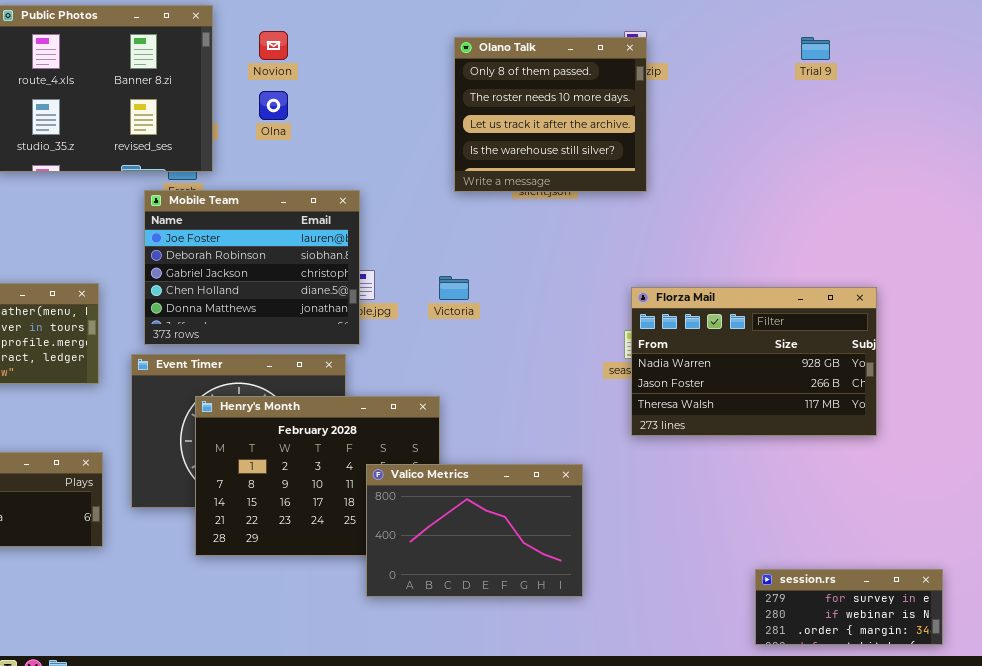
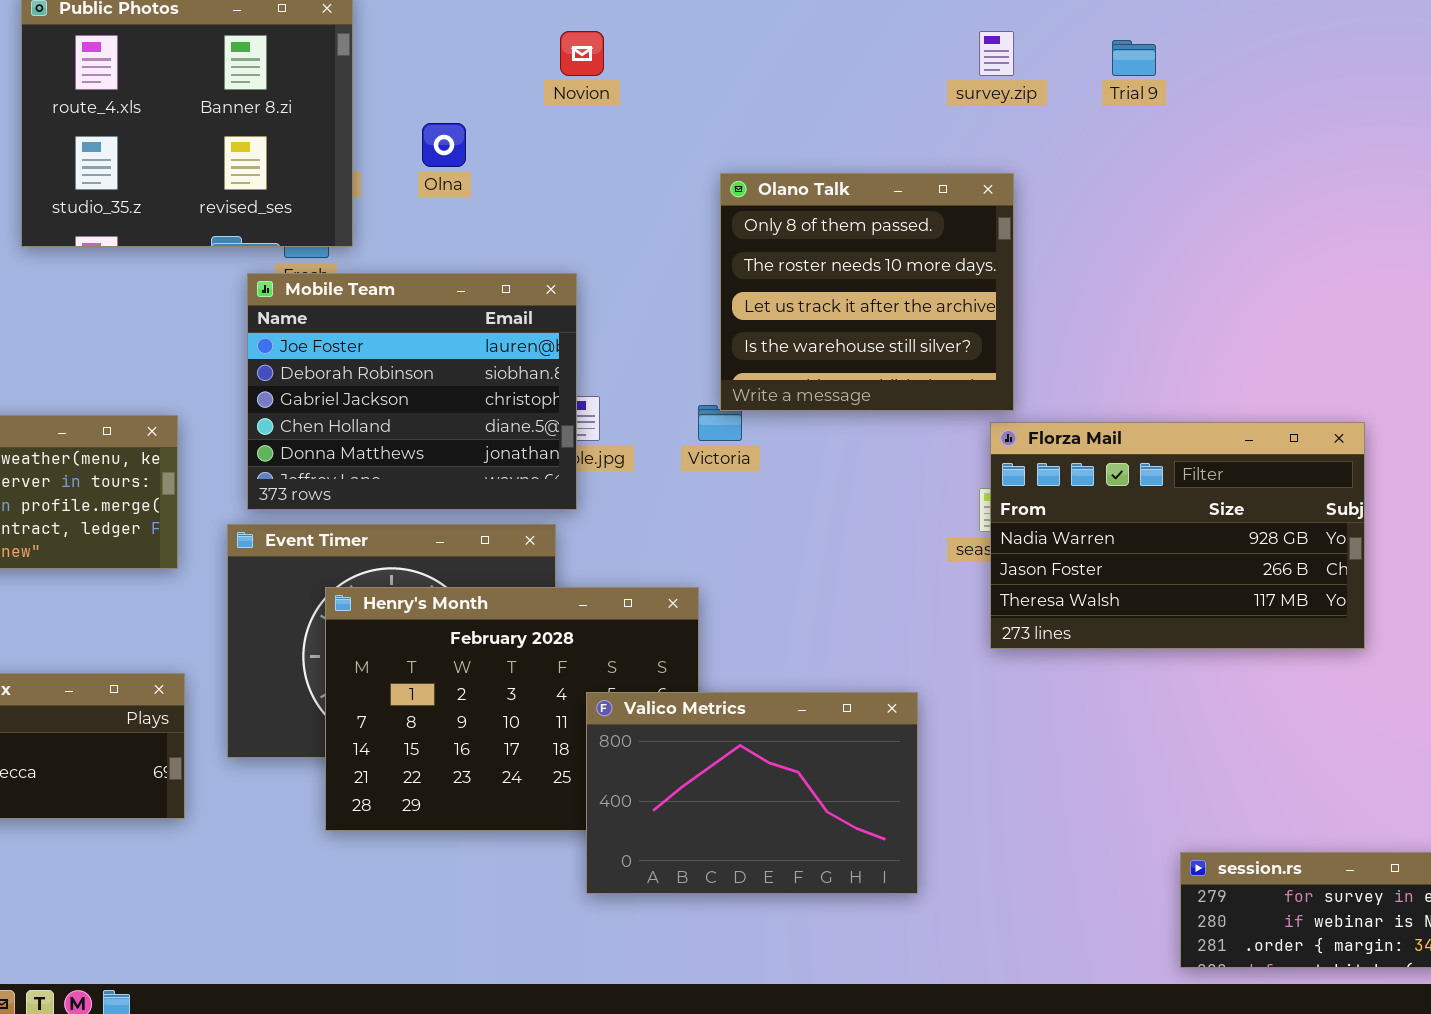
Novion: [259,31,288,60] -> [560,31,604,76], moved
Olano Talk: [454,37,647,192] -> [720,173,1014,411], moved
Trial 9: [801,37,830,60] -> [1112,40,1156,76], moved

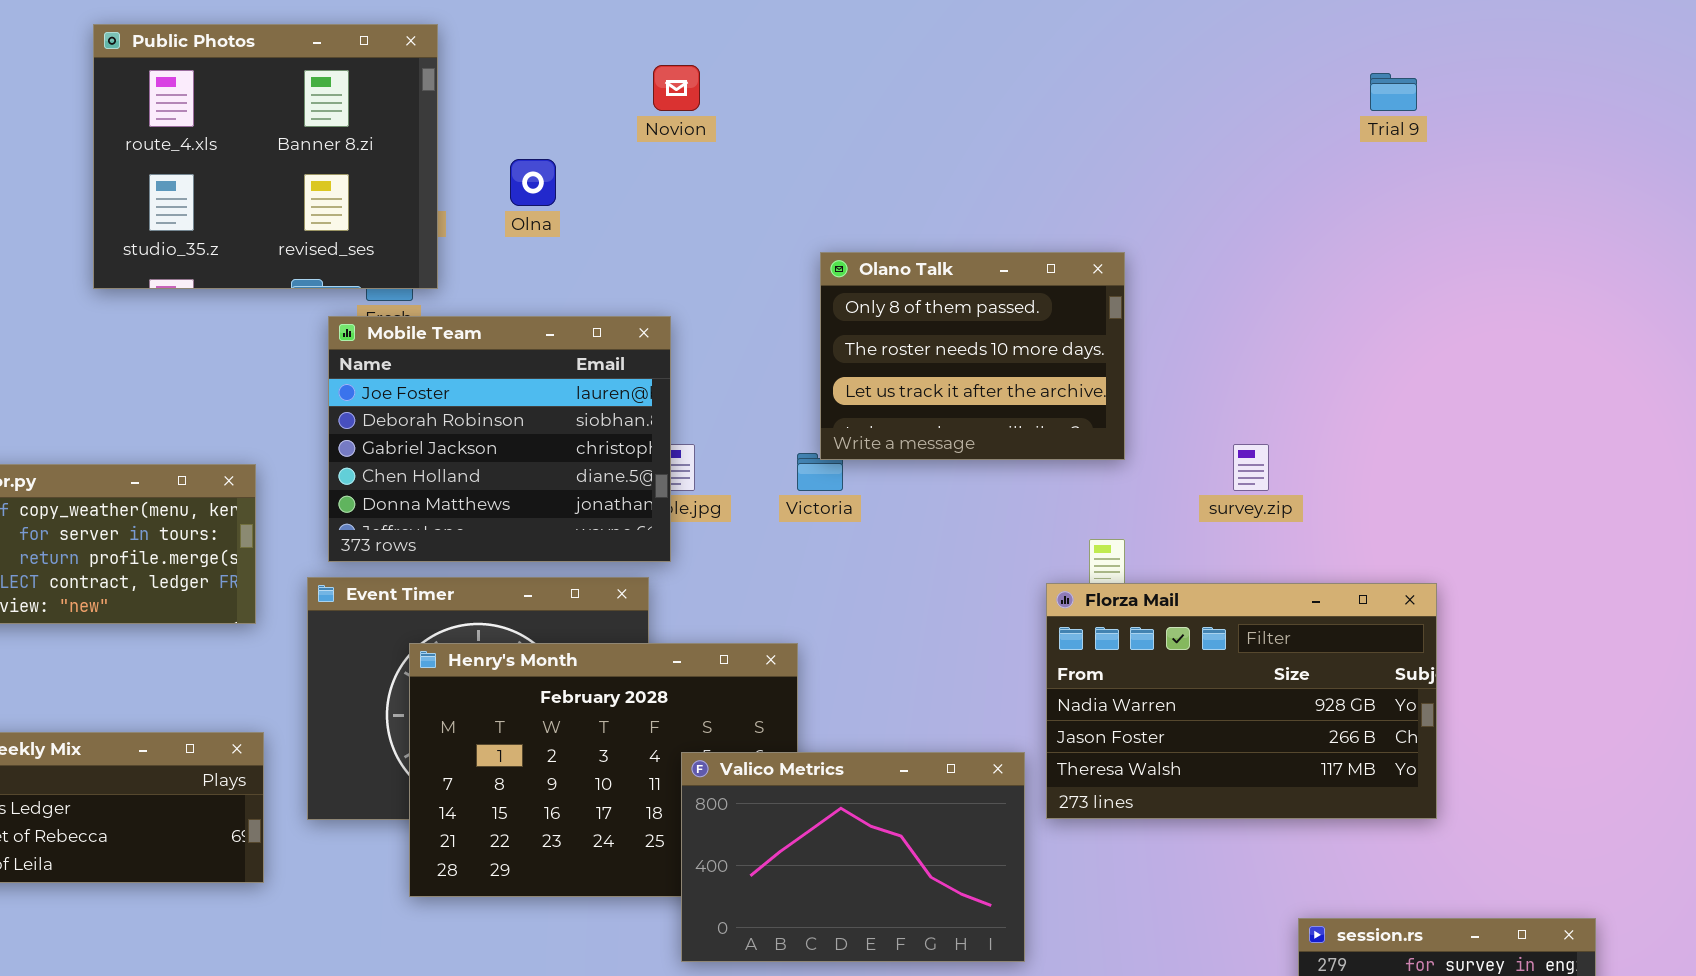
survey.zip: [979,31,1014,76] -> [1233,444,1269,491], moved
Trial 9: [1112,40,1156,76] -> [1370,73,1417,111], moved
Olano Talk: [720,173,1014,411] -> [820,252,1125,460], resized
Florza Mail: [990,422,1365,649] -> [1046,583,1437,819], moved

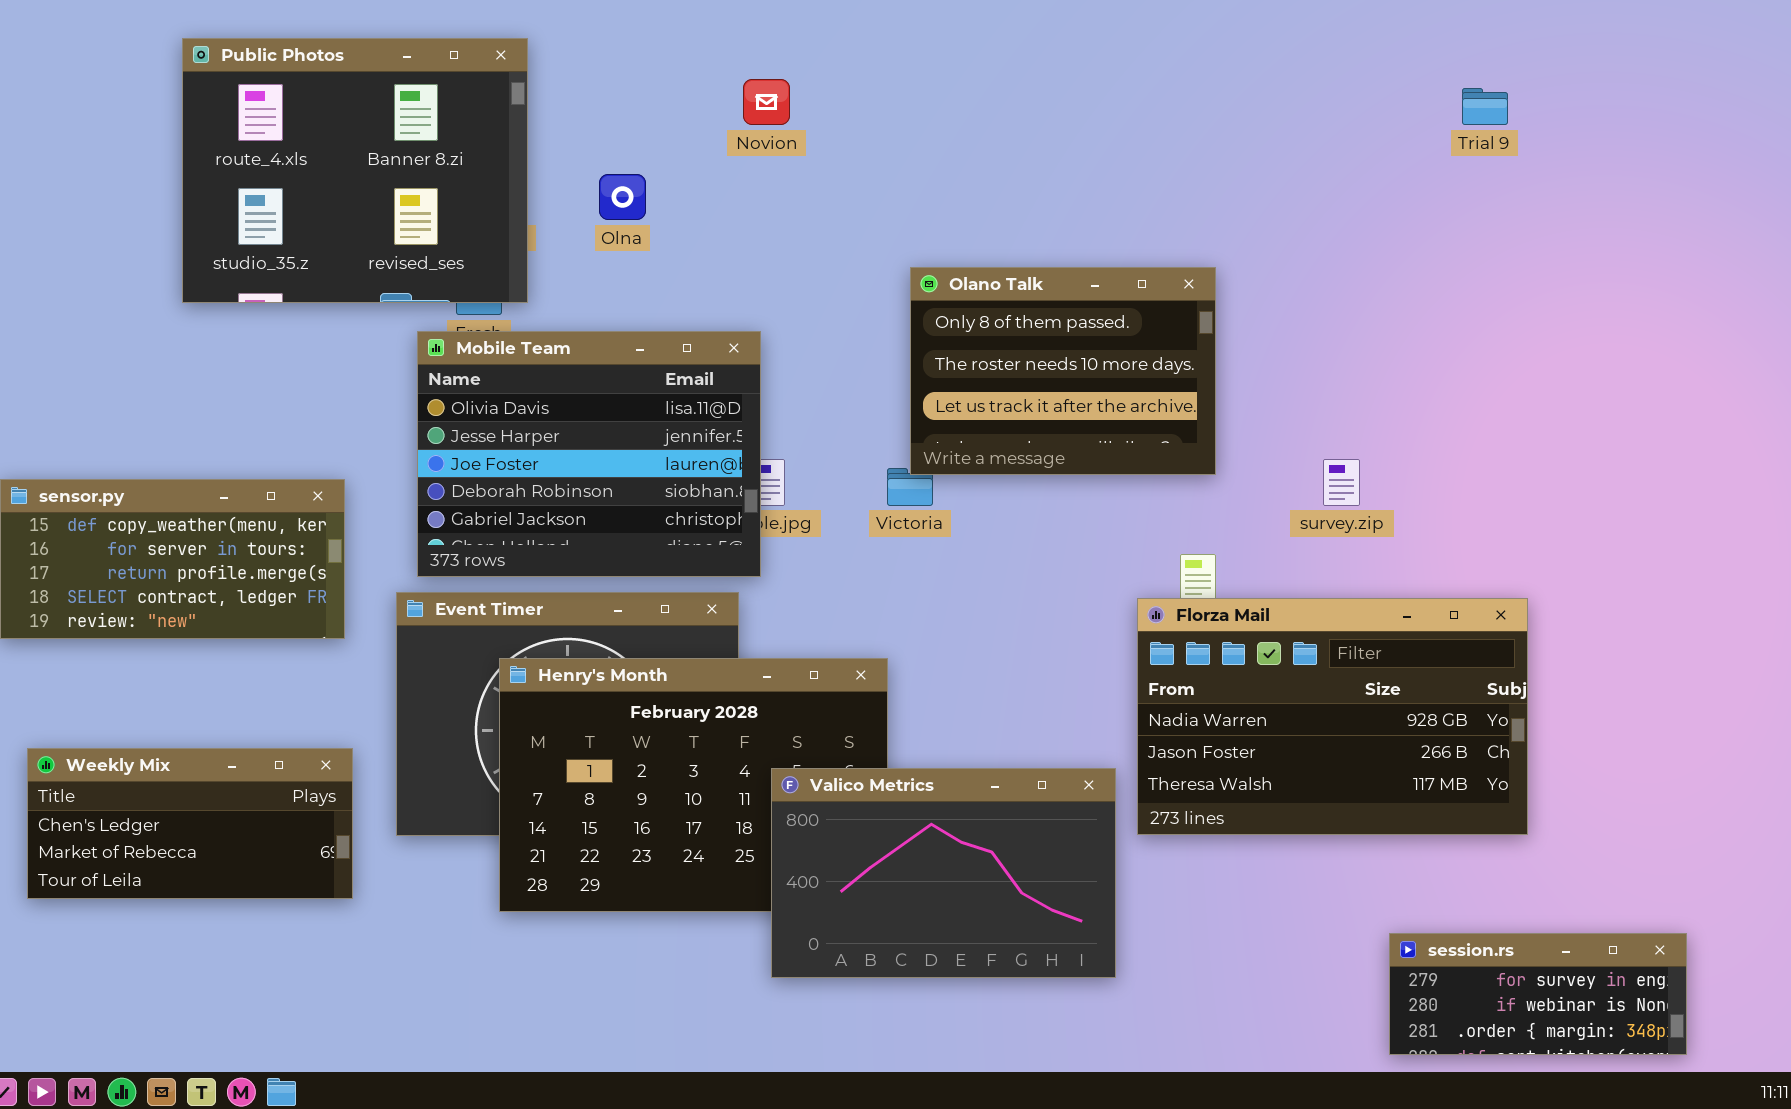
Mobile Team: [328,316,671,562] -> [417,331,761,577], scrolled up 2 rows

